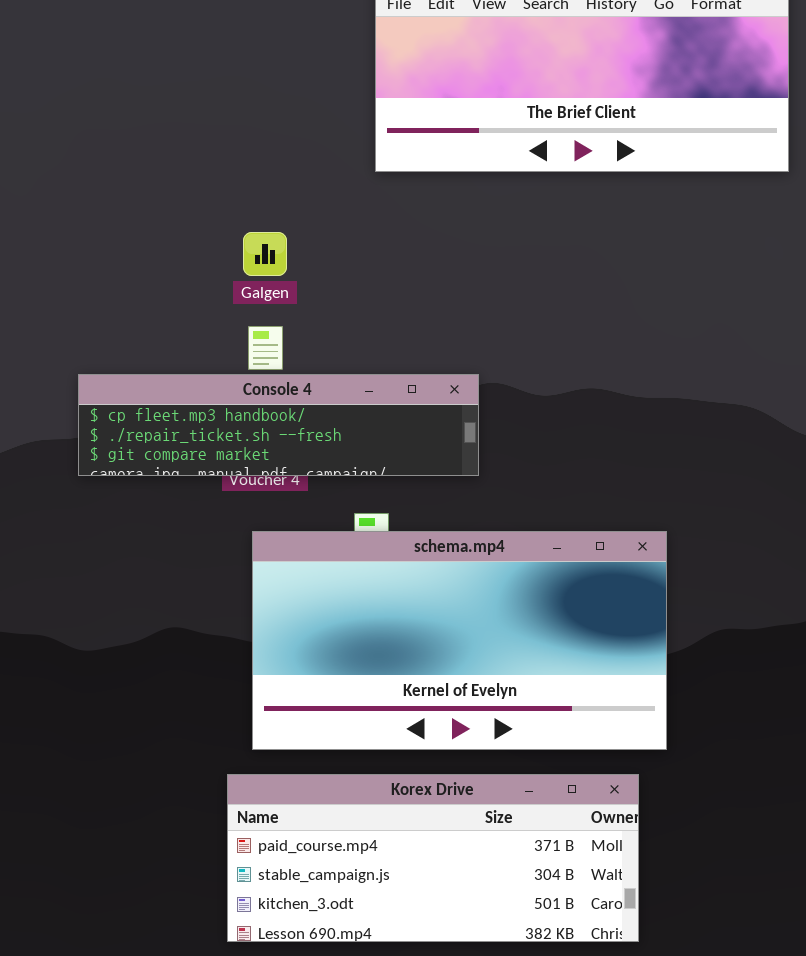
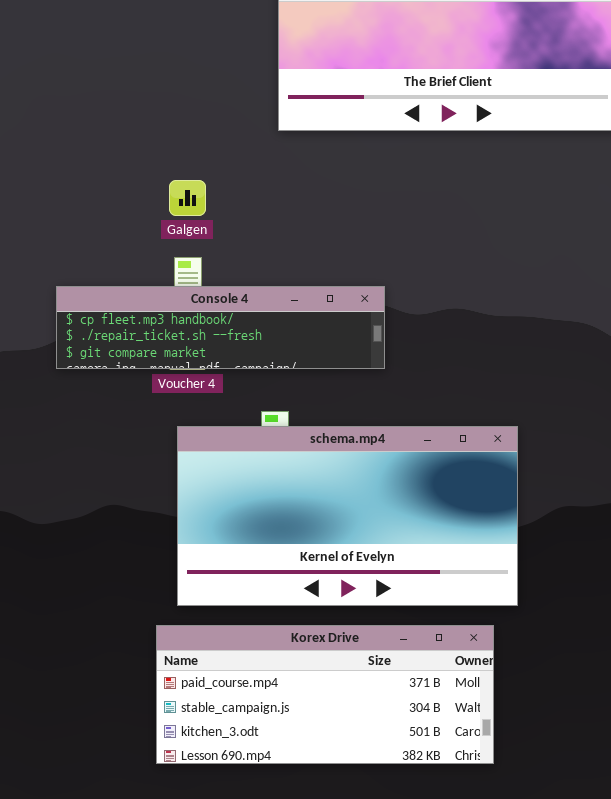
Console 4: [78,374,479,476] -> [56,286,385,369], moved

